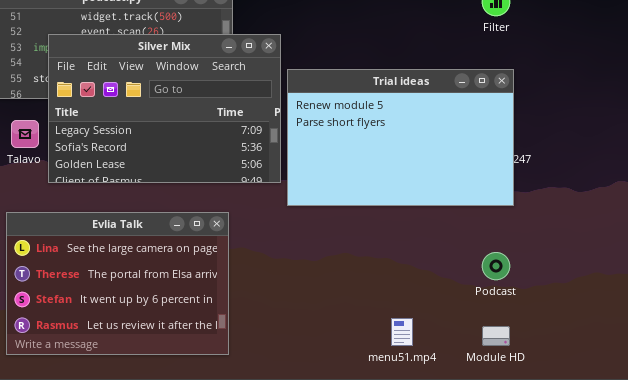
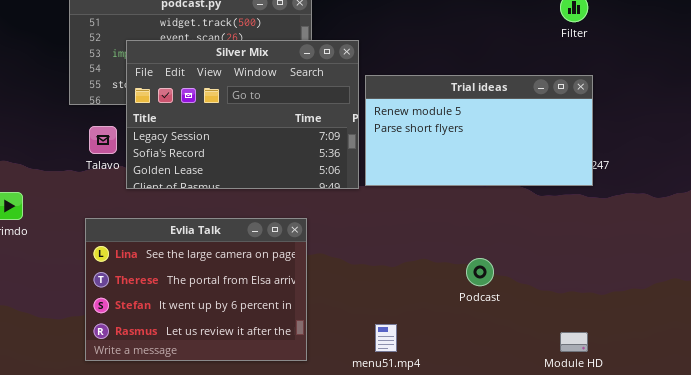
Trial ideas: [287,69,514,206] -> [365,75,593,186], resized
Podcast: [482,252,510,280] -> [466,258,494,286], moved
menu51.mp4: [391,318,413,346] -> [375,324,397,352], moved

